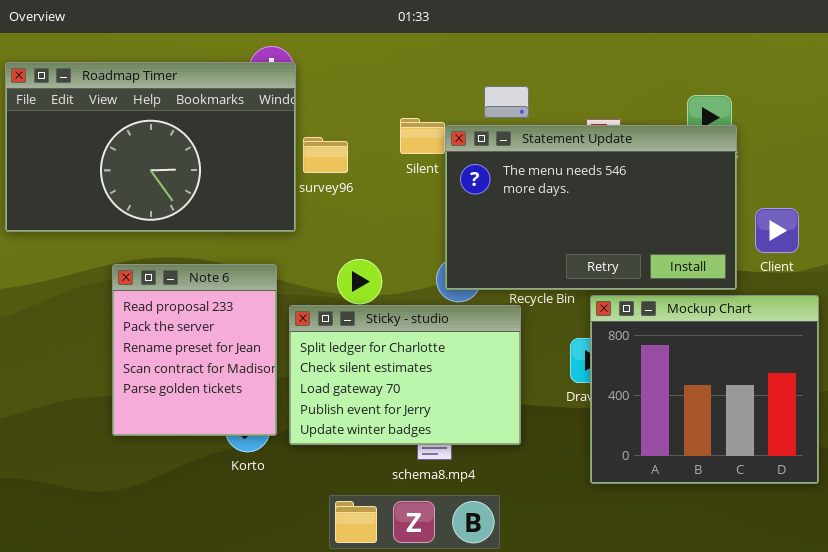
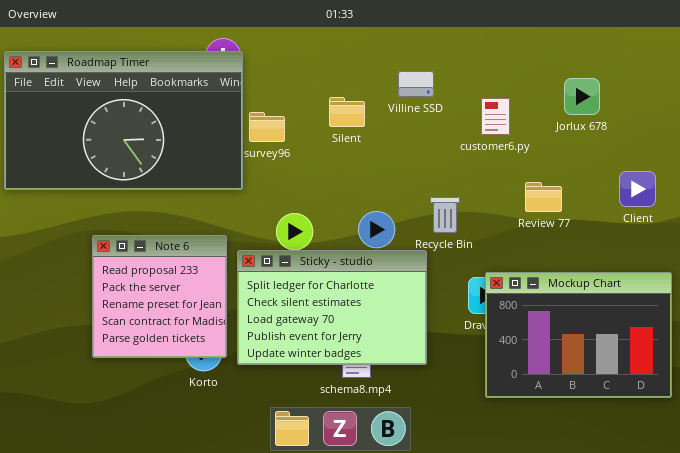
Statement Update: [445,125,737,290] -> none, closed
Note 6: [112,264,277,436] -> [92,235,227,358], resized
Mockup Chart: [590,295,819,484] -> [485,272,672,398], resized

